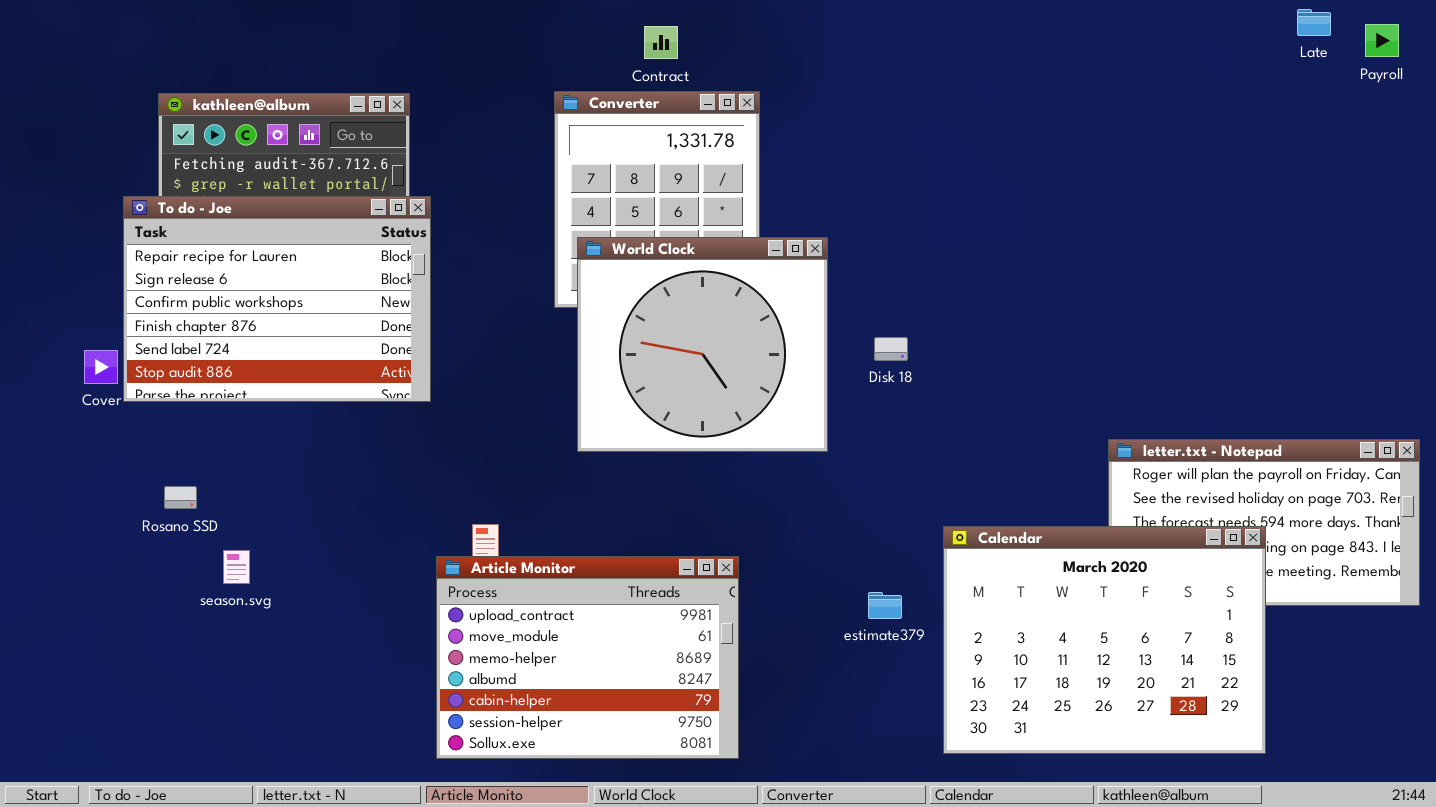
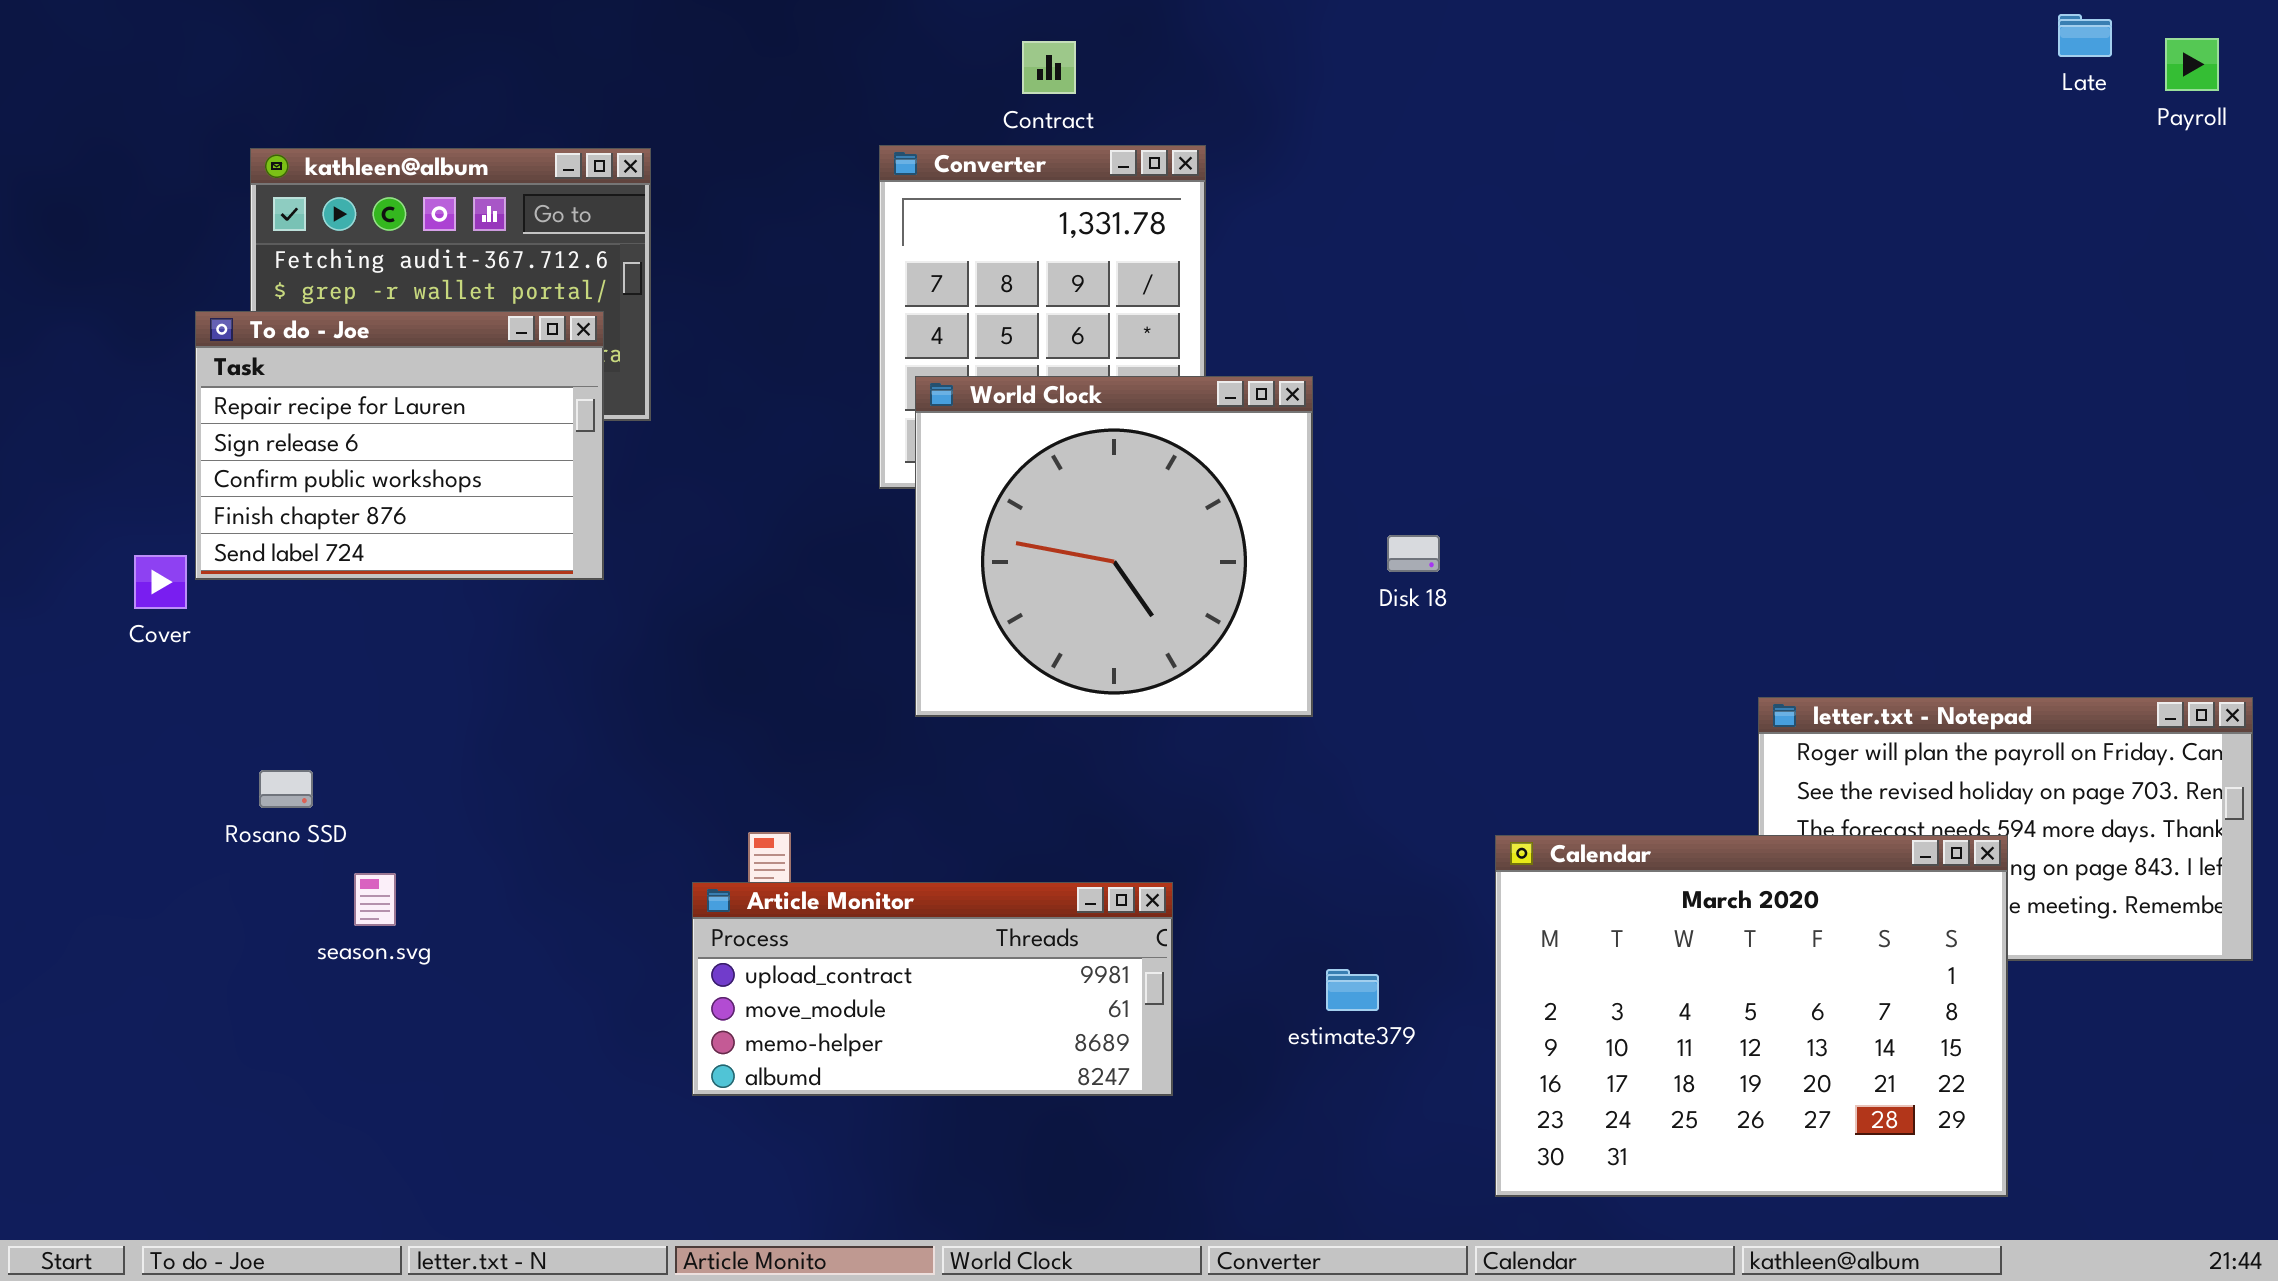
To do - Joe: [123,196,431,402] -> [195,311,604,580], resized
Article Monitor: [436,556,739,759] -> [692,882,1173,1096], resized
estimate379: [868,592,902,619] -> [1326,969,1379,1011], moved

